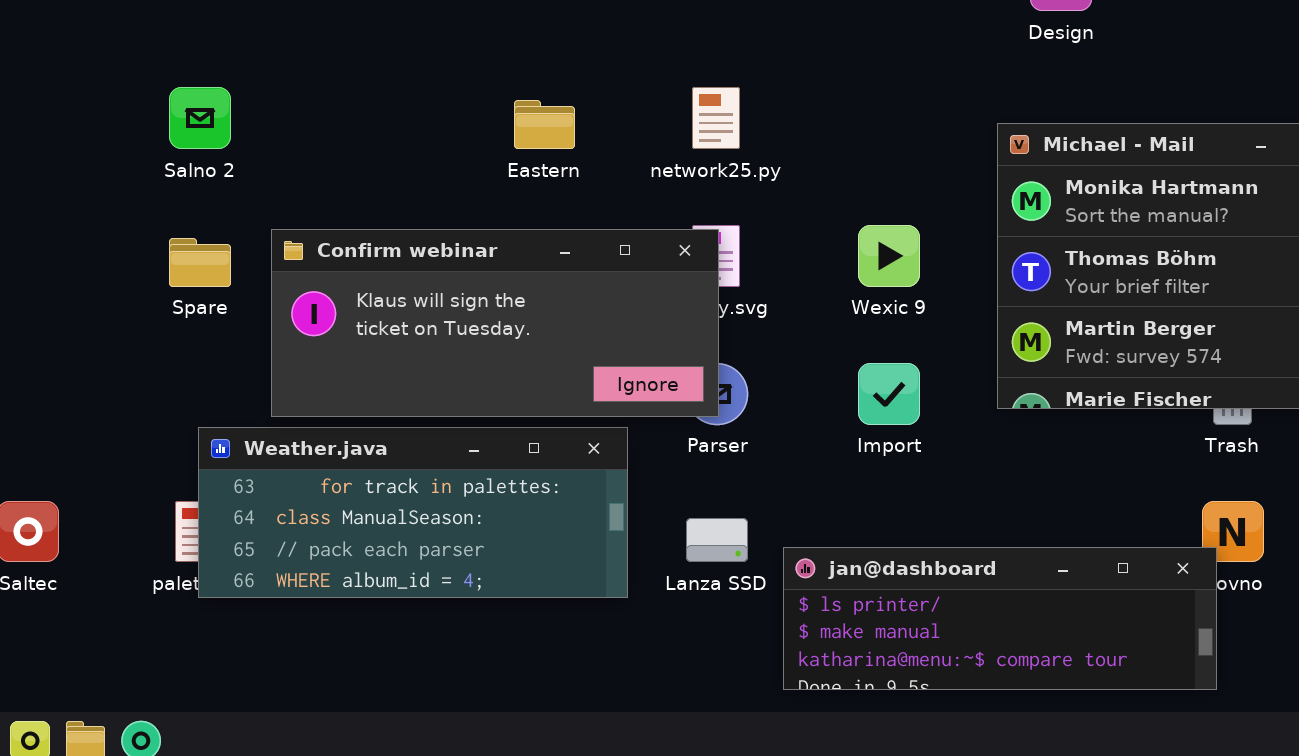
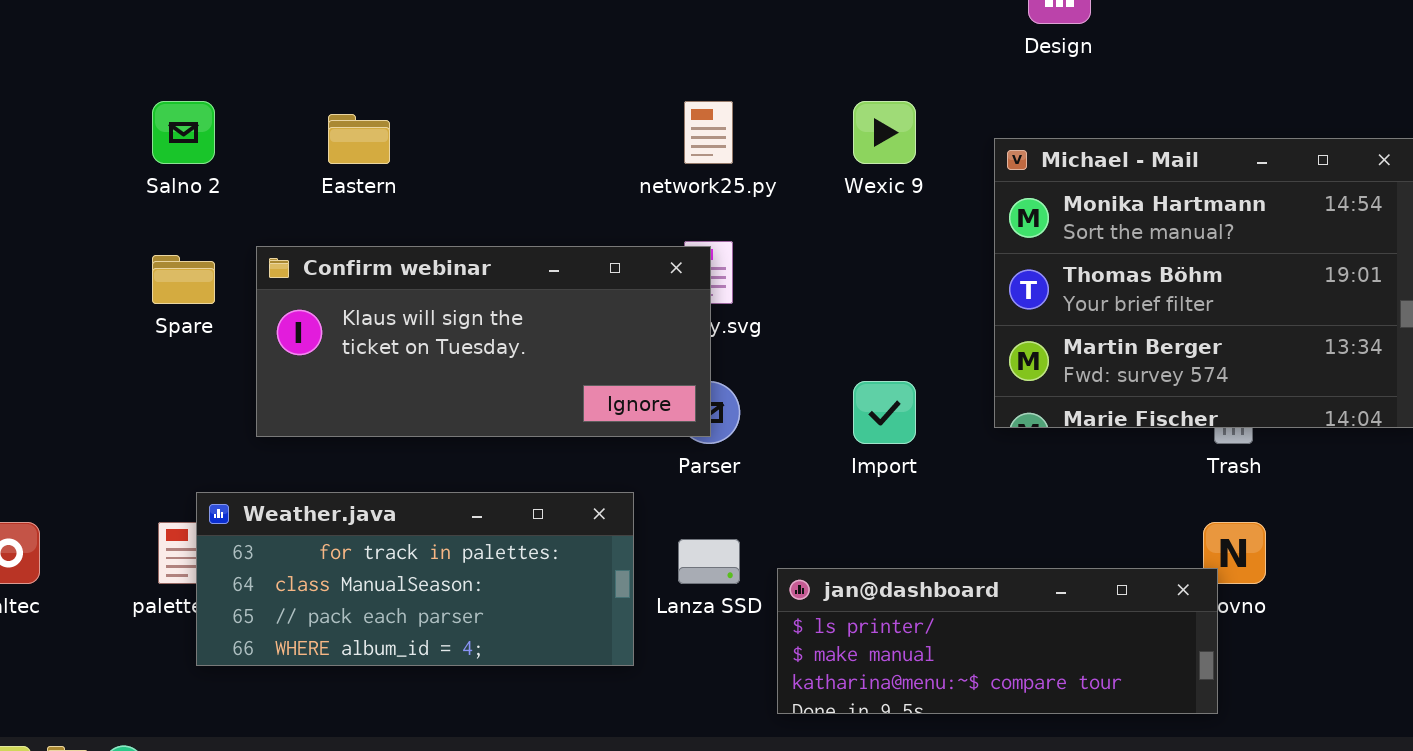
Eastern: [514,100,575,149] -> [328,114,390,164], moved
Wexic 9: [858,225,920,287] -> [853,101,916,164], moved
Weather.java: [198,427,628,598] -> [196,492,634,666], moved

